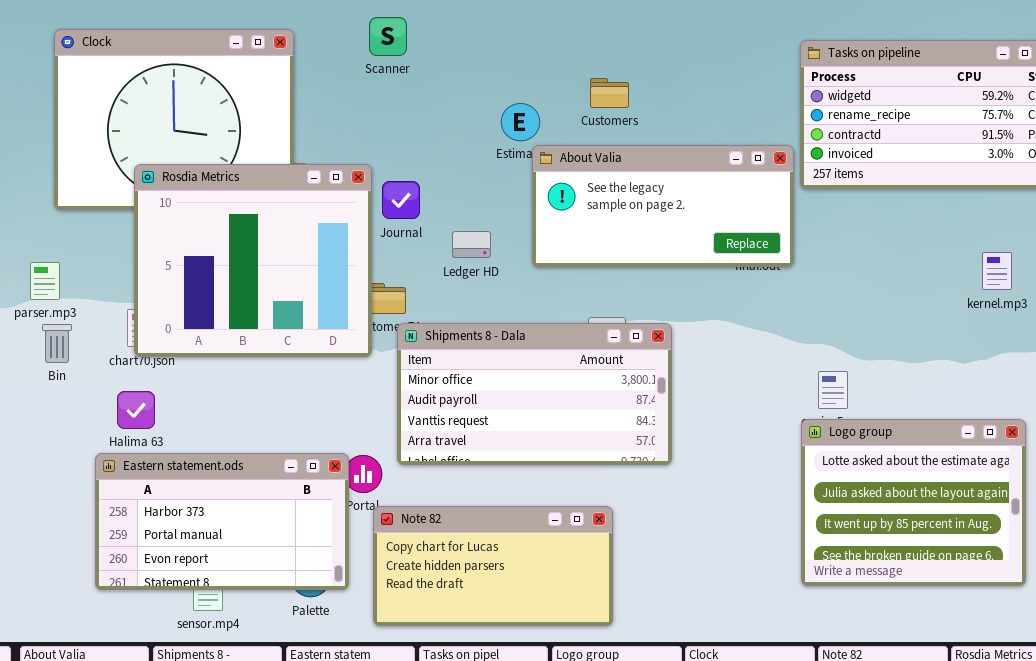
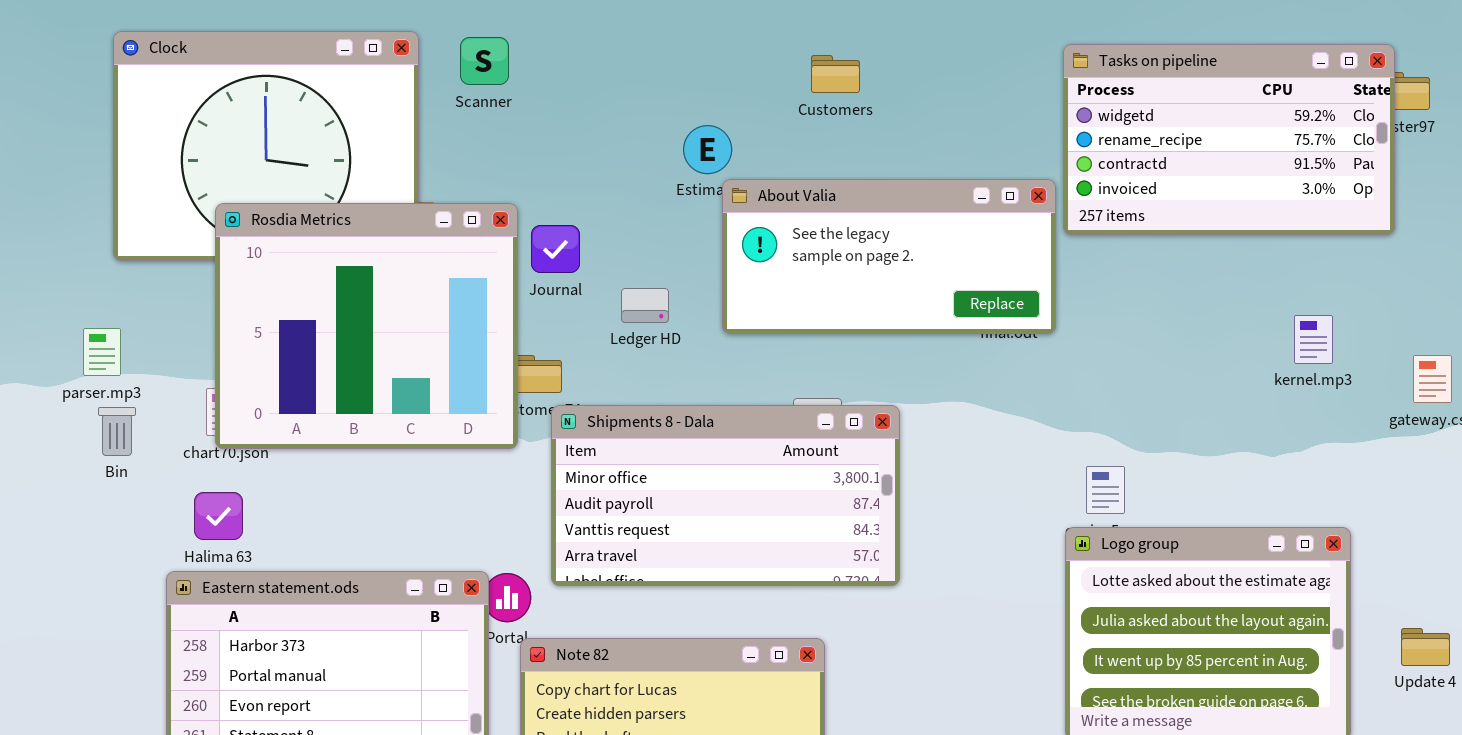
Scanner: [369,17,407,56] -> [460,37,509,85], moved
Customers: [590,78,629,108] -> [811,55,860,93], moved

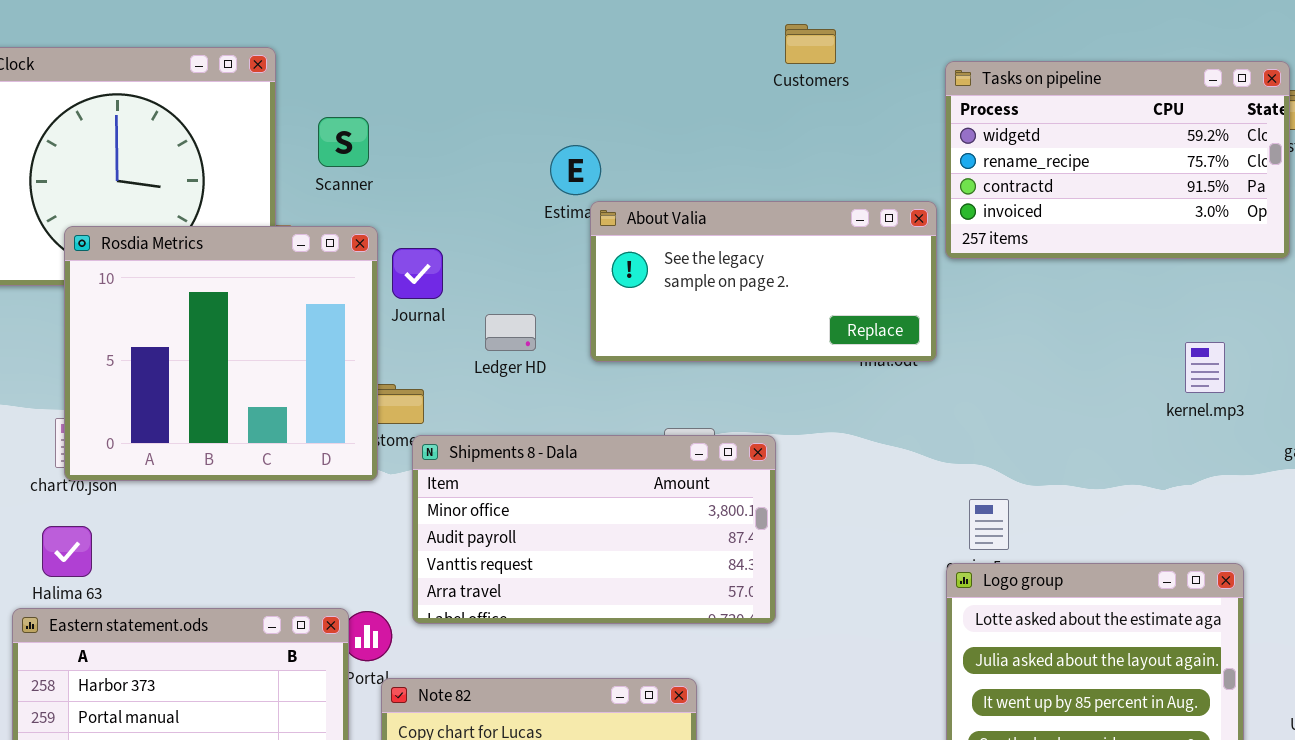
Scanner: [460,37,509,85] -> [318,117,369,167], moved
Customers: [811,55,860,93] -> [785,24,836,64], moved

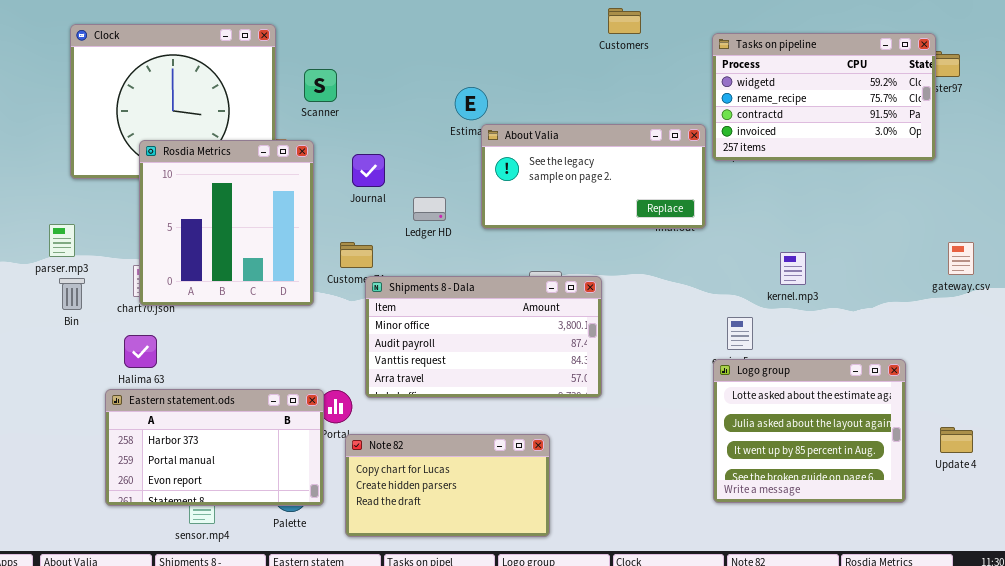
Rosdia Metrics: [64,226,378,481] -> [139,140,314,306], resized
kernel.mp3: [1185,342,1225,393] -> [780,252,806,285], moved

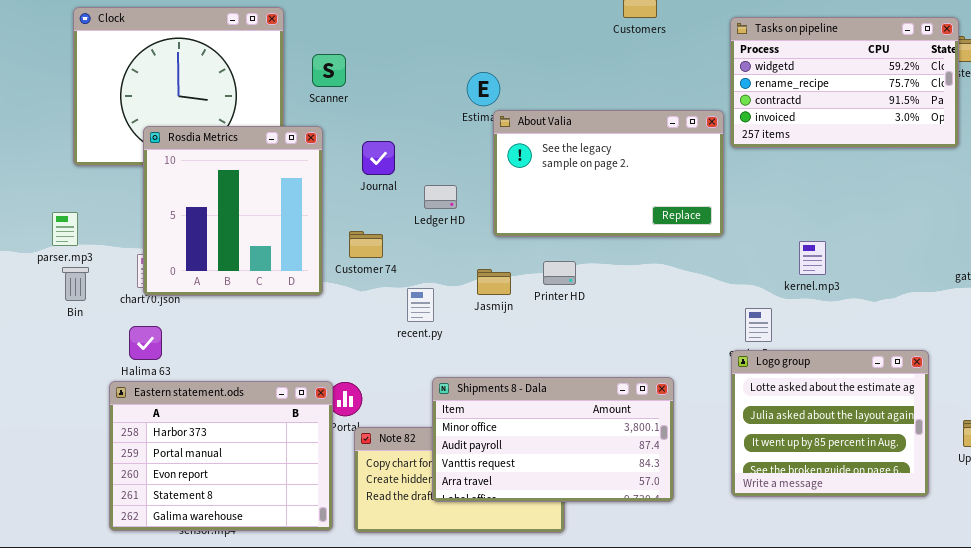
About Valia: [481,124,706,229] -> [493,110,724,237], resized
Shipments 8 - Dala: [365,276,602,398] -> [432,377,674,502], moved
Eastern statement.ods: [105,389,324,506] -> [109,381,333,531], resized

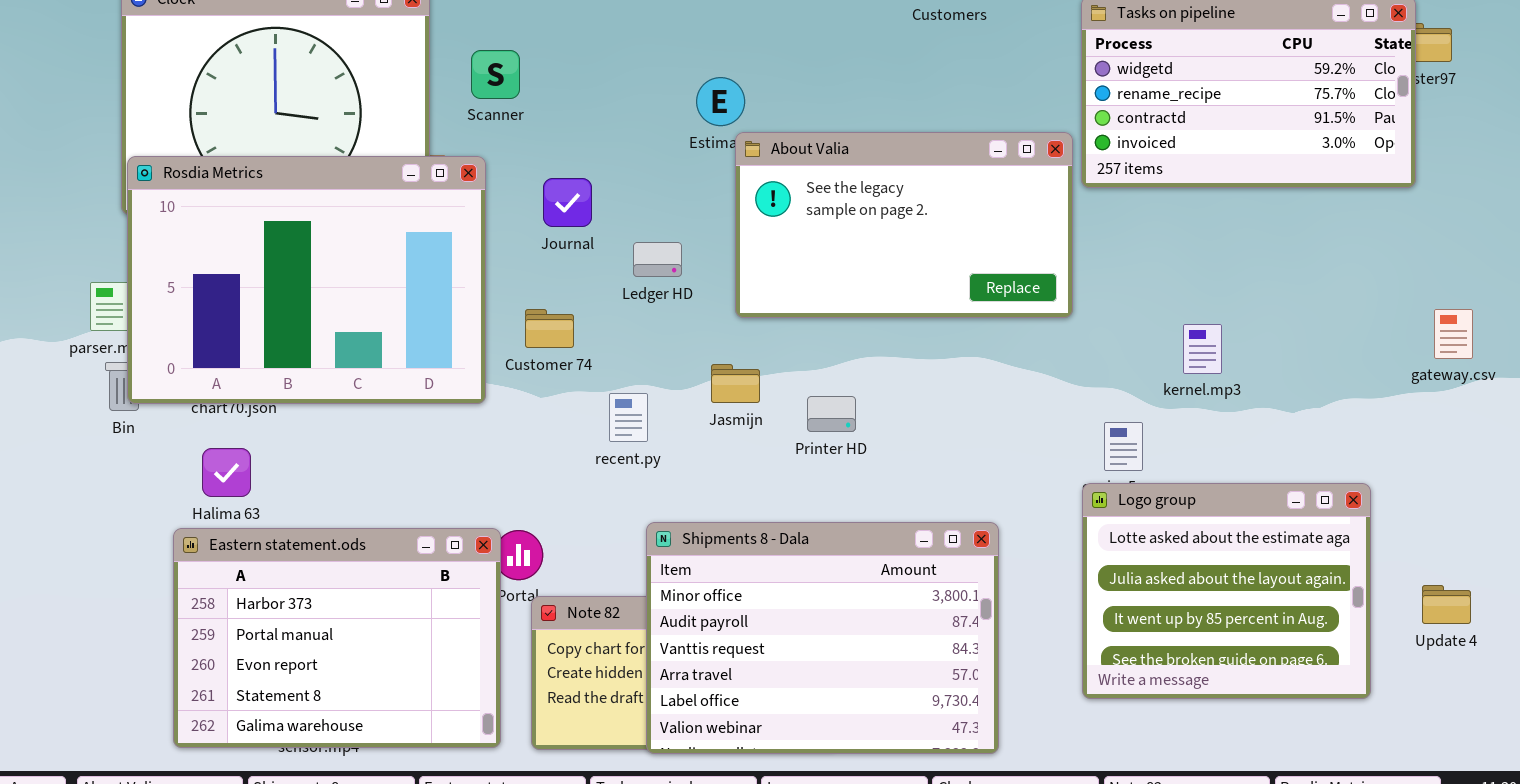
Rosdia Metrics: [143,126,323,296] -> [127,156,486,404], resized
Printer HD: [543,261,576,285] -> [807,396,856,432], moved
Shipments 8 - Dala: [432,377,674,502] -> [646,522,999,754], resized

